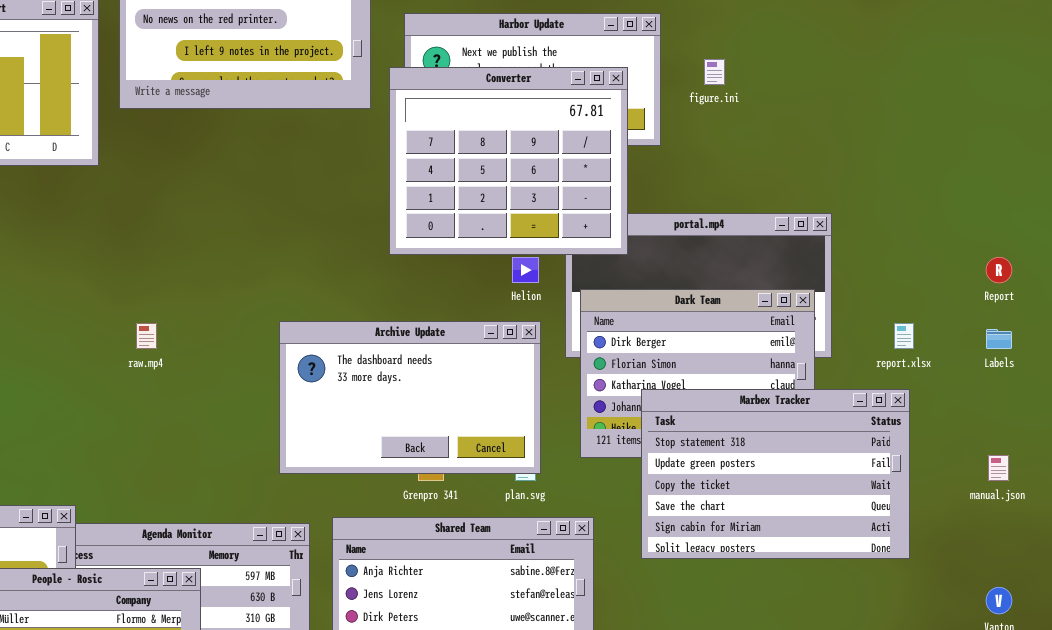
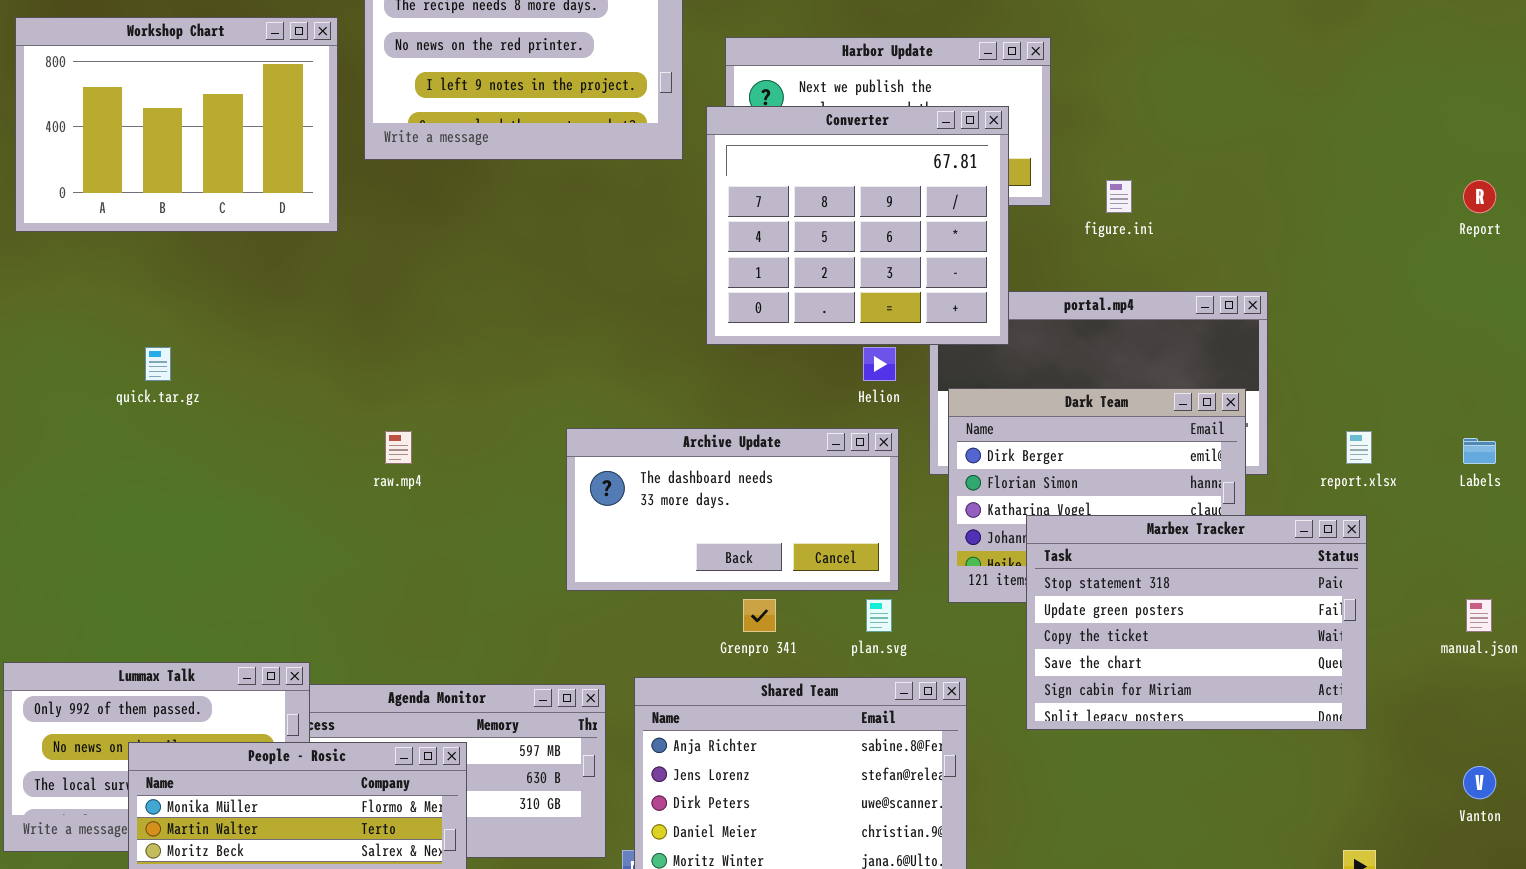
figure.ini: [704,59,725,85] -> [1106,180,1132,213], moved
Report: [986,257,1012,283] -> [1463,180,1496,213], moved
Archive Update: [279,321,541,474] -> [566,428,899,591], resized

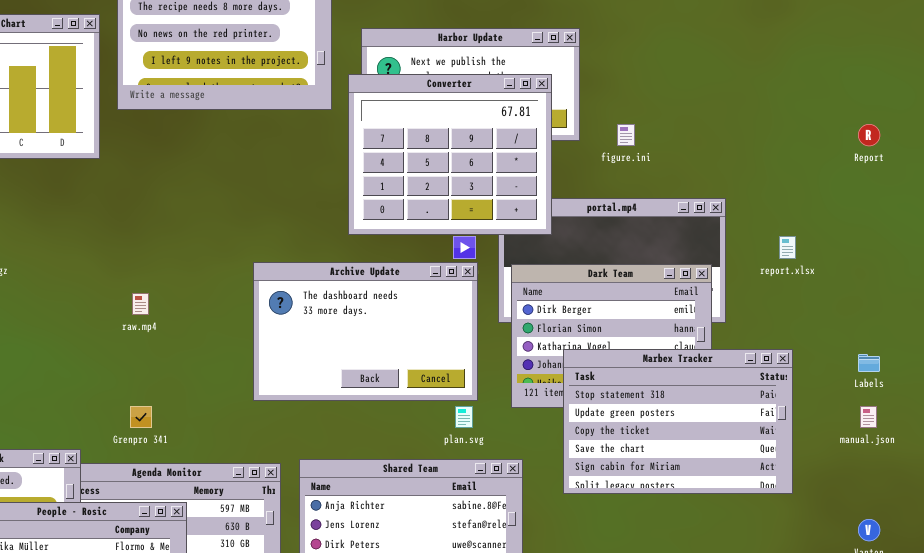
Archive Update: [566,428,899,591] -> [253,262,478,401], resized
report.xlsx: [1346,431,1372,464] -> [779,236,796,259], moved
Labels: [1463,438,1496,464] -> [858,354,880,372], moved
Grenpro 341: [743,599,776,632] -> [130,406,152,428], moved

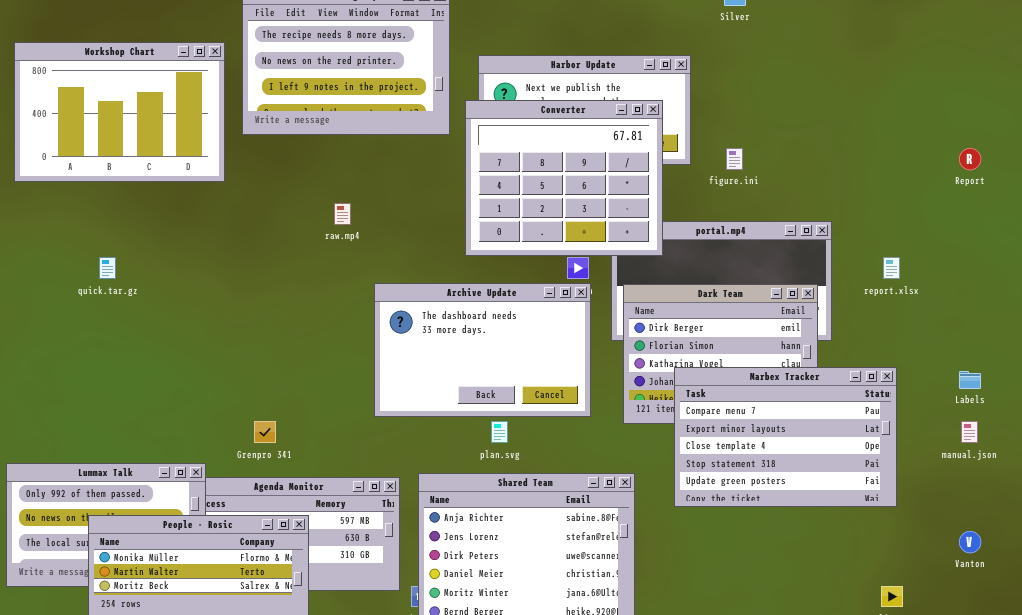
raw.mp4: [132,293,149,315] -> [334,203,351,225], moved
Marbex Tracker: [563,349,793,494] -> [674,367,897,507], scrolled up 3 rows
plan.svg: [455,406,473,428] -> [491,421,508,443], moved

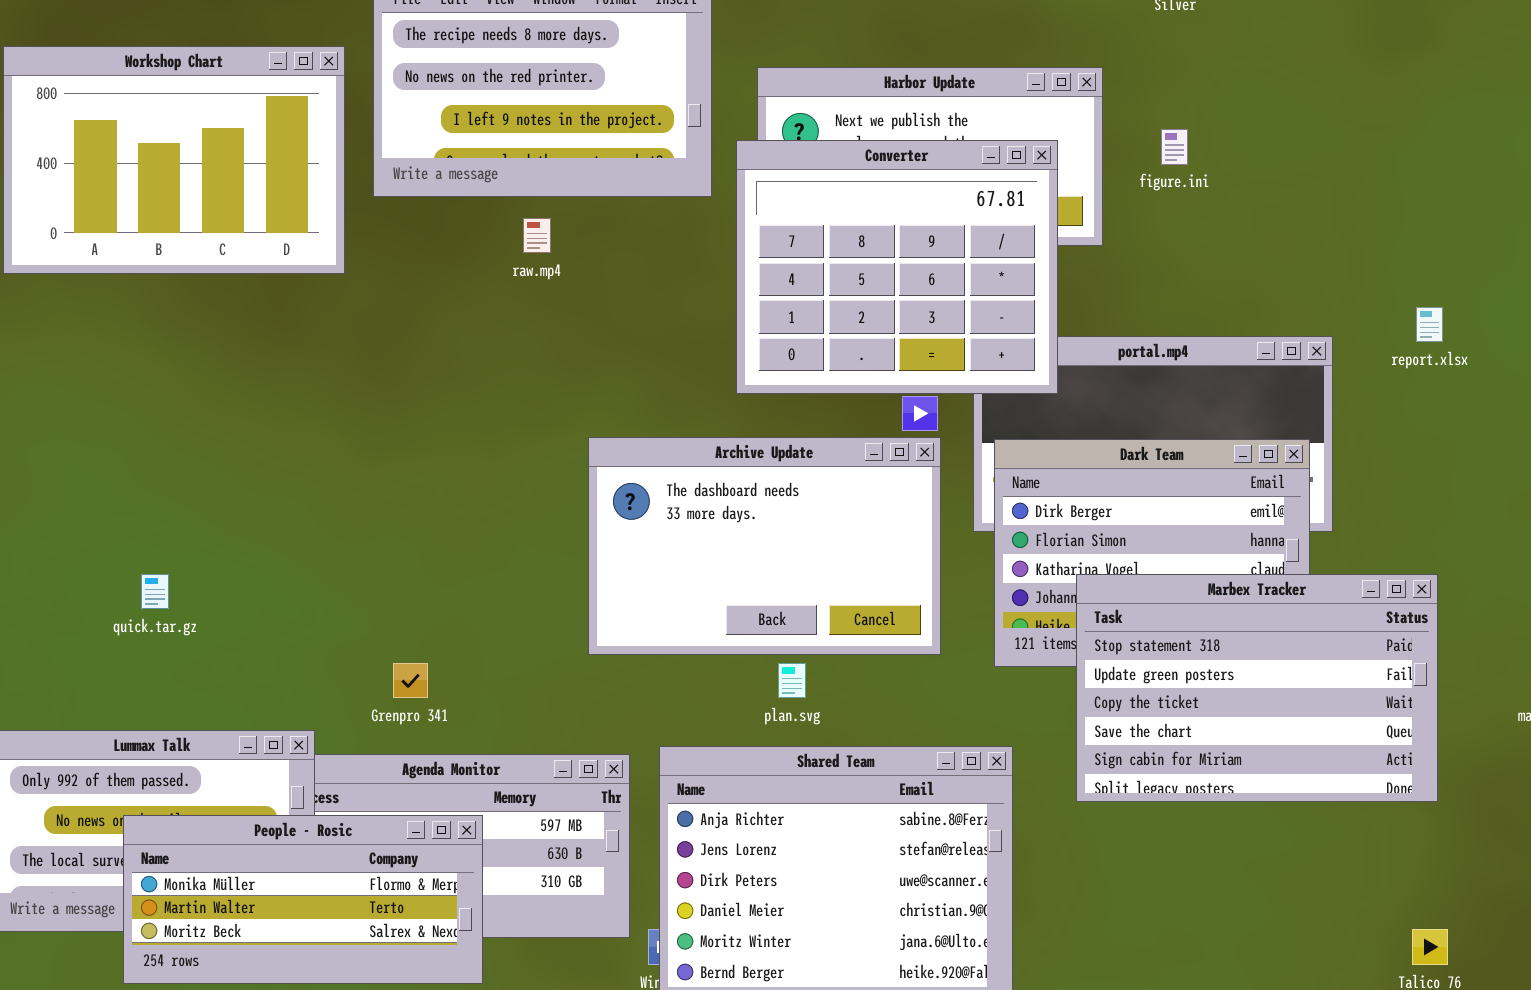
figure.ini: [726,148,743,170] -> [1161,129,1188,165], moved
raw.mp4: [334,203,351,225] -> [523,218,551,253], moved
quick.tar.gz: [99,257,116,279] -> [141,574,169,609], moved
report.xlsx: [883,257,900,279] -> [1416,307,1443,342], moved
Marbex Tracker: [674,367,897,507] -> [1076,574,1438,802], scrolled down 3 rows

